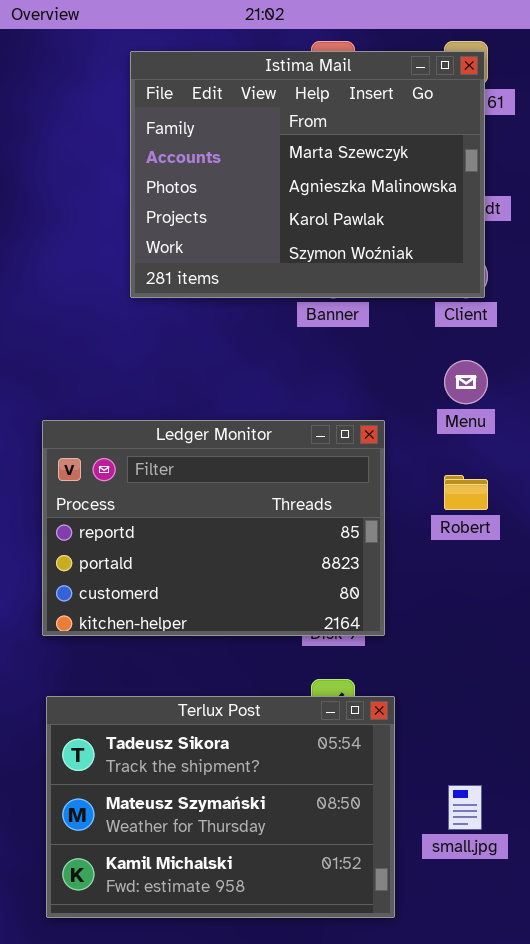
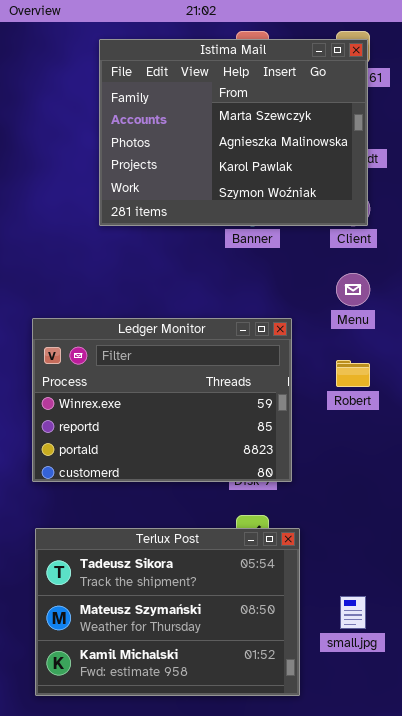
Ledger Monitor: [42,420,385,636] -> [32,318,292,482], scrolled up 1 row

